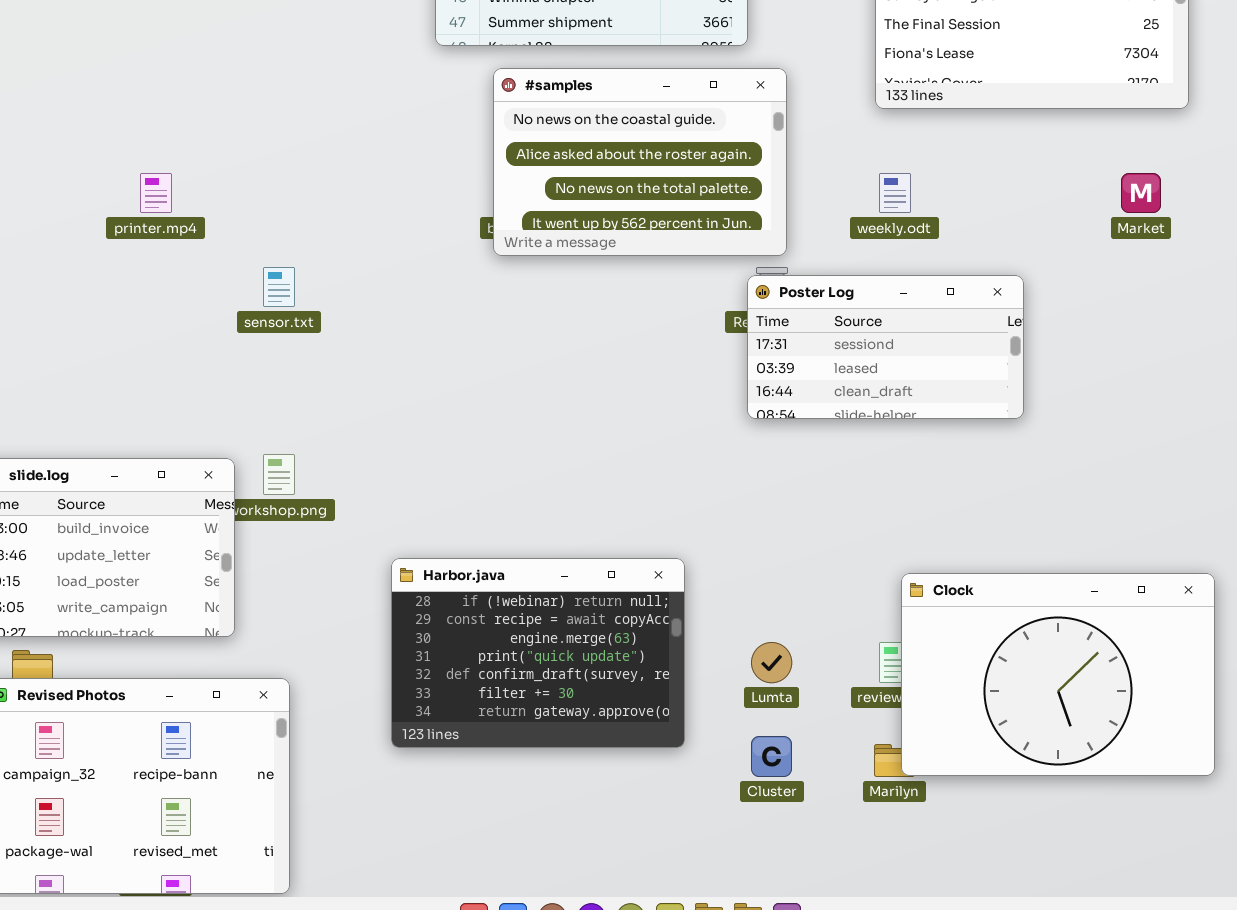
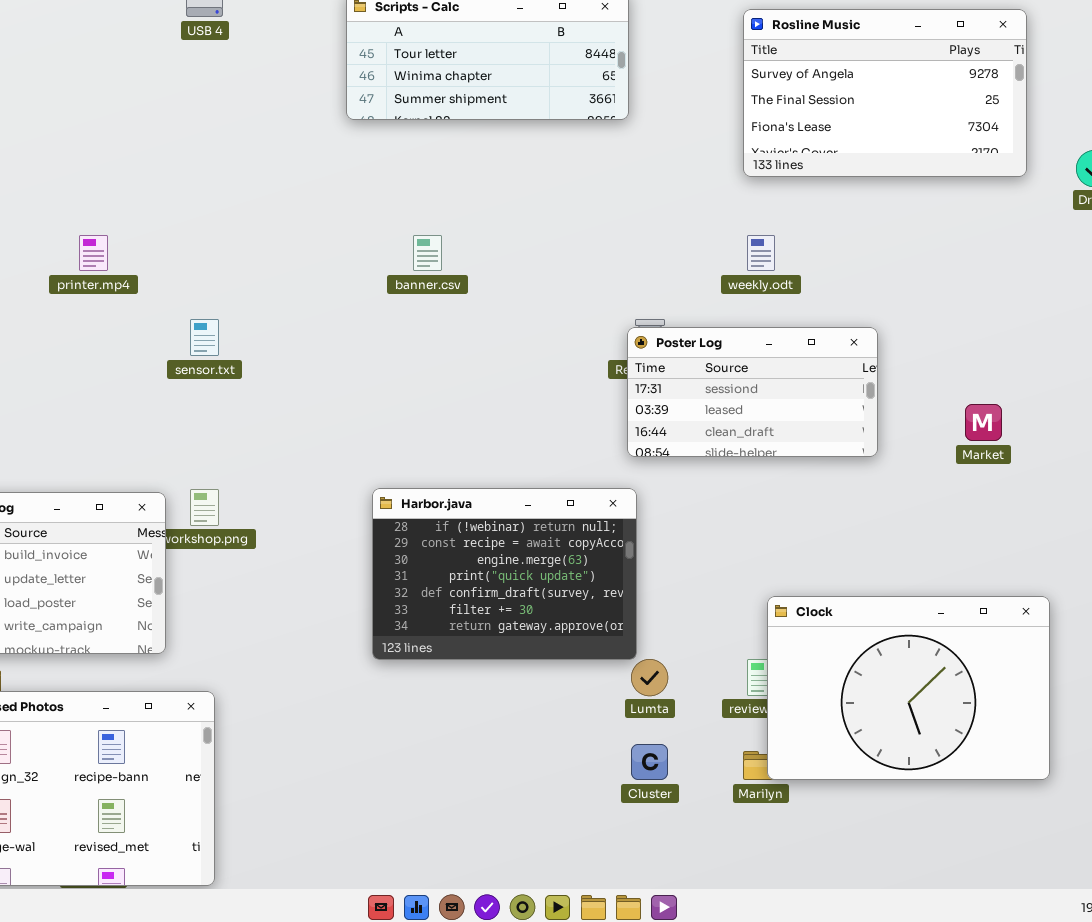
#samples: [493,68,787,256] -> none, closed
Market: [1121,173,1161,213] -> [965,404,1002,441], moved
Harbor.java: [391,558,685,748] -> [372,488,637,660], moved

